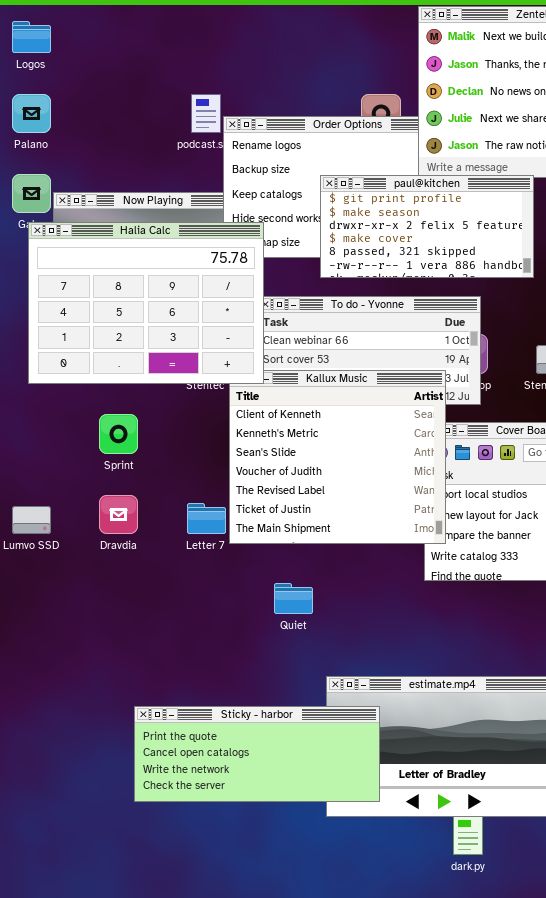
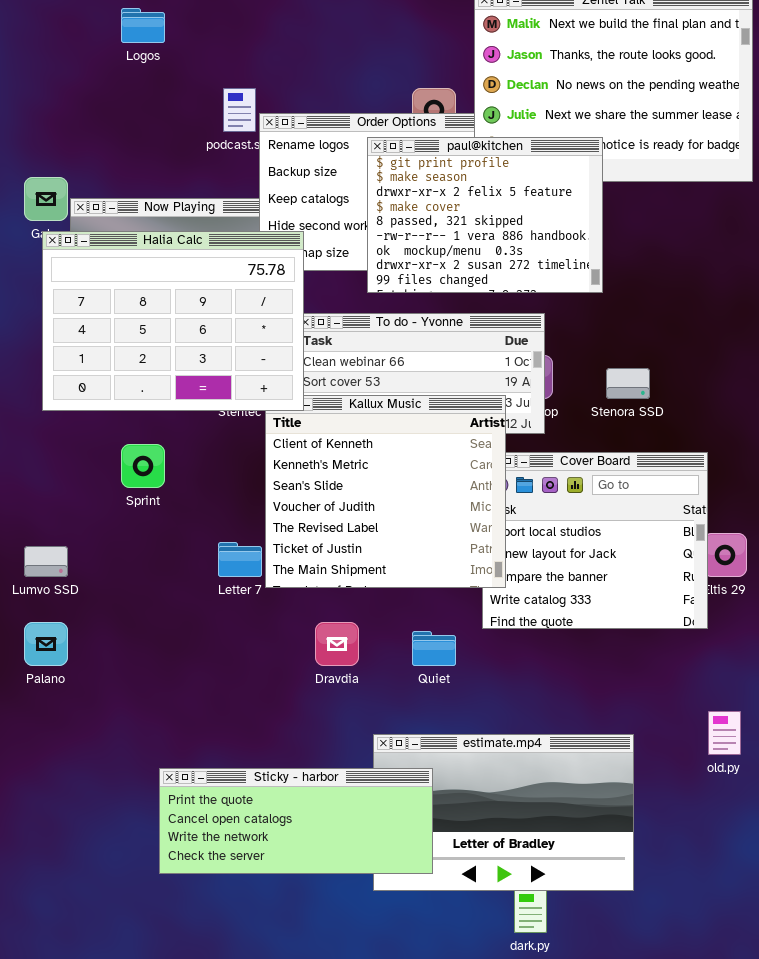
Logos: [12,21,51,53] -> [121,8,165,43], moved
Palano: [12,94,51,133] -> [24,622,68,666], moved
paul@kitchen: [320,175,534,278] -> [367,137,603,293], resized
Dravdia: [99,495,138,534] -> [315,622,359,666], moved
Quiet: [274,583,313,614] -> [412,631,456,666], moved

